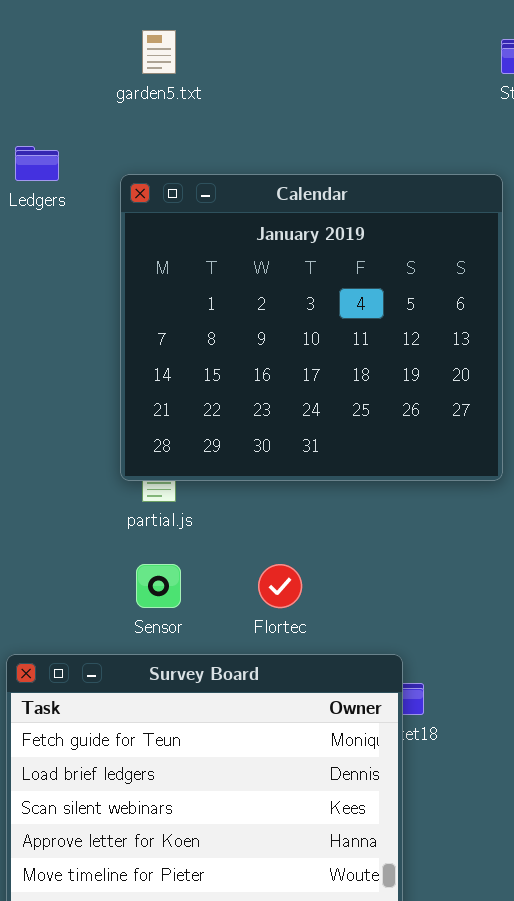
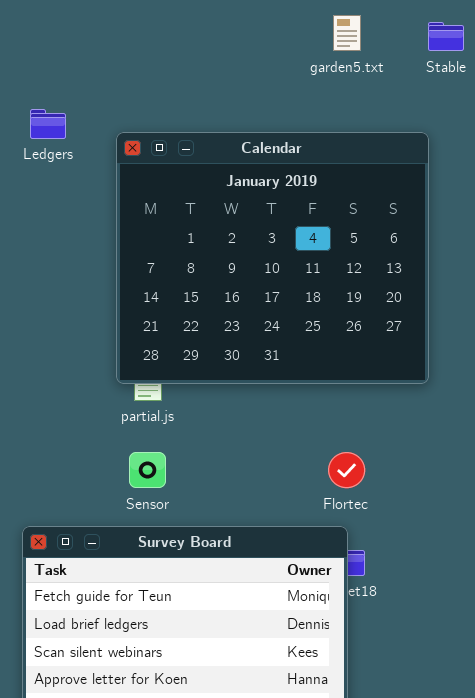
garden5.txt: [142,30,176,74] -> [333,15,361,51], moved
Flortec: [258,564,302,608] -> [328,452,365,488], moved

